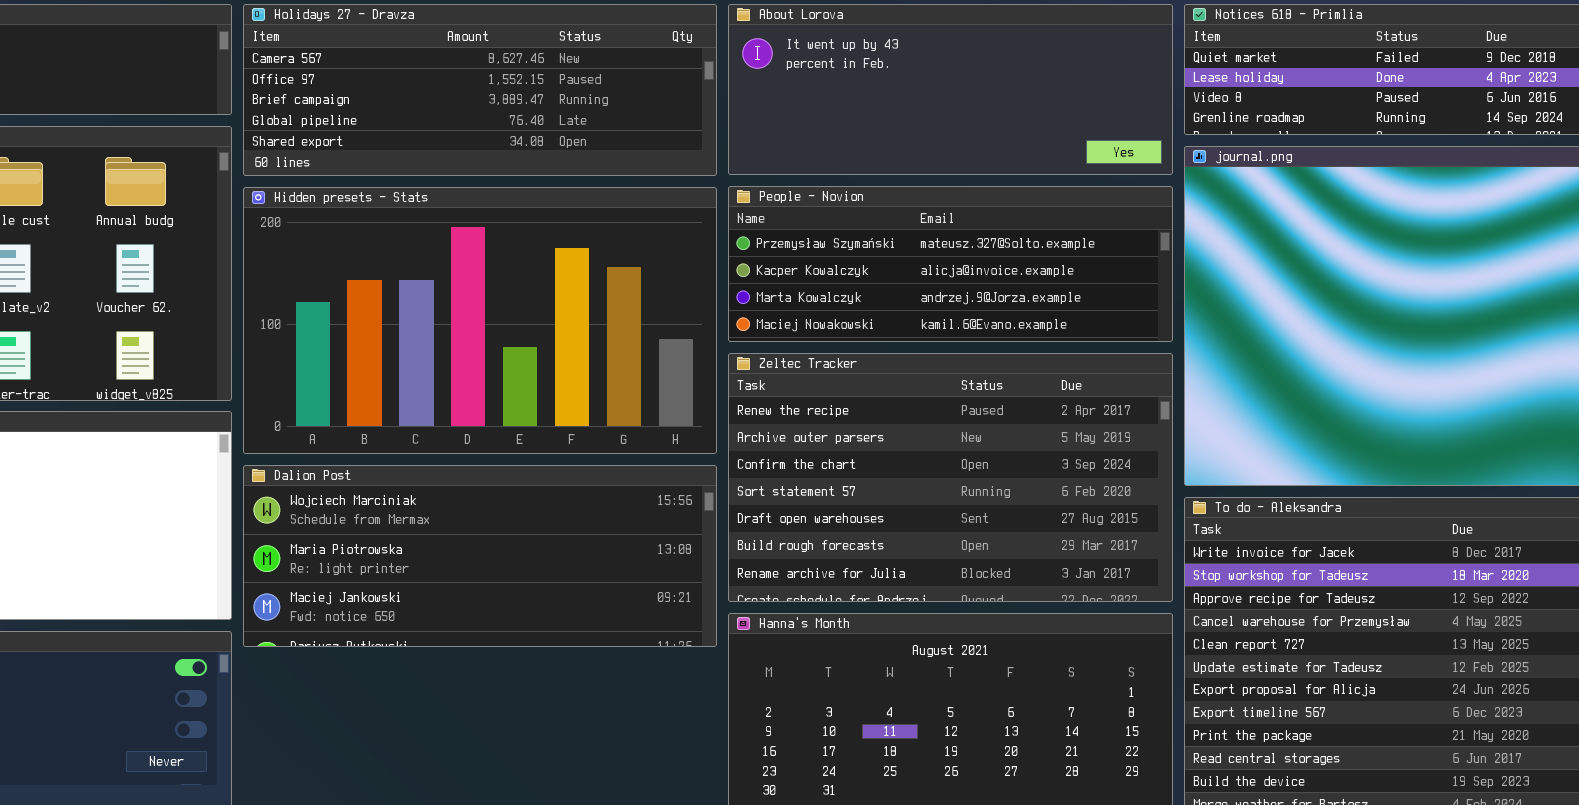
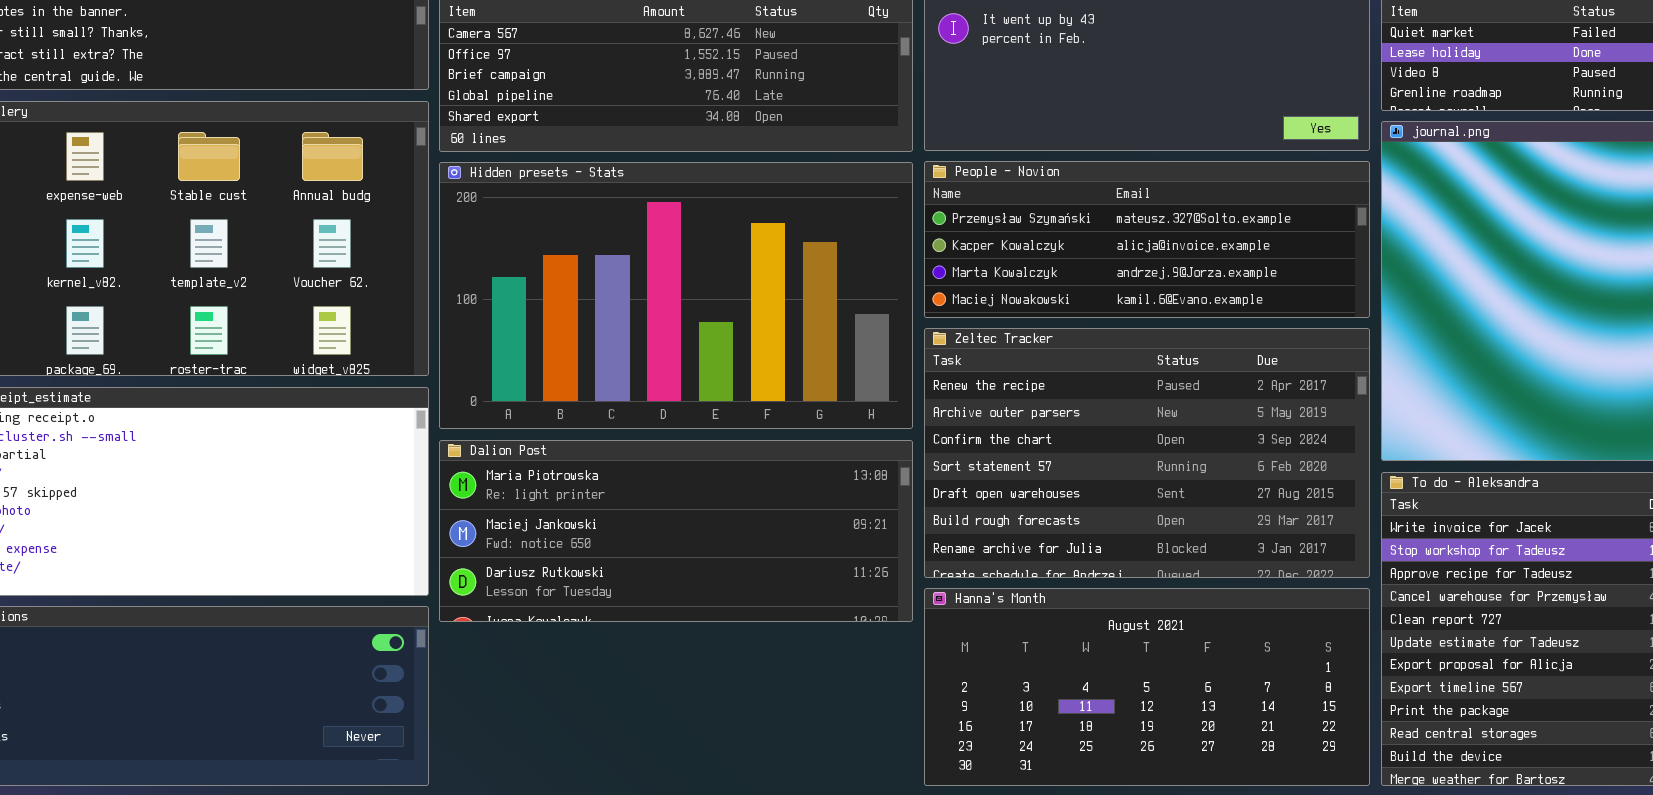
Dalion Post: [243,465,717,647] -> [439,440,913,622], scrolled down 1 row

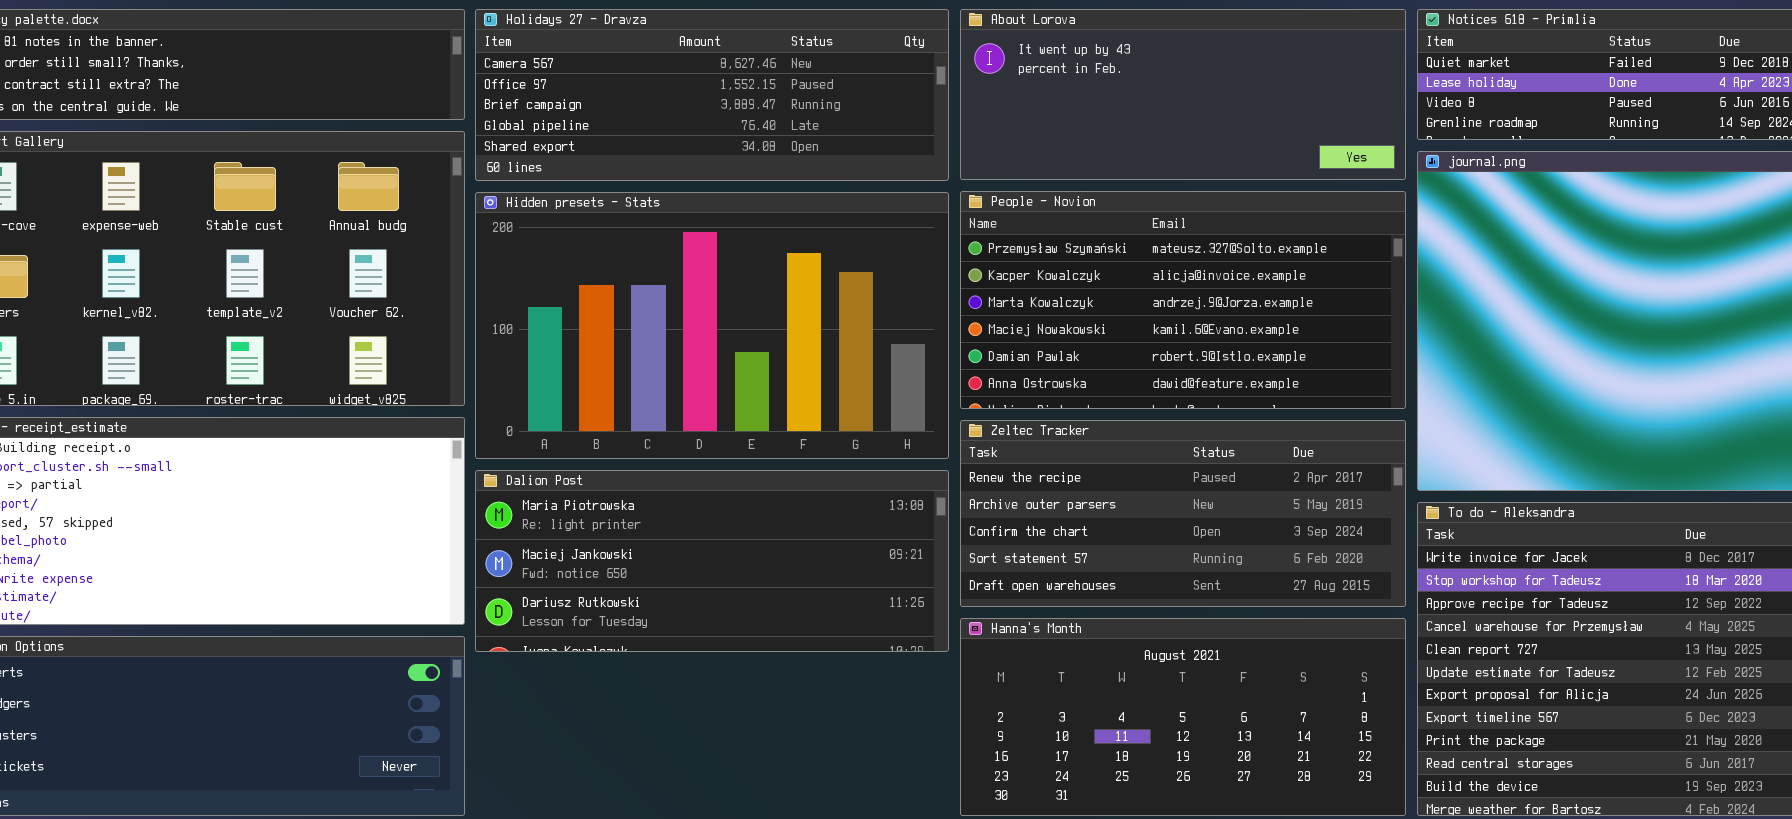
People - Novion: [924,161,1370,318] -> [960,191,1406,409], resized
Zeltec Tracker: [924,328,1370,578] -> [960,420,1406,607], resized

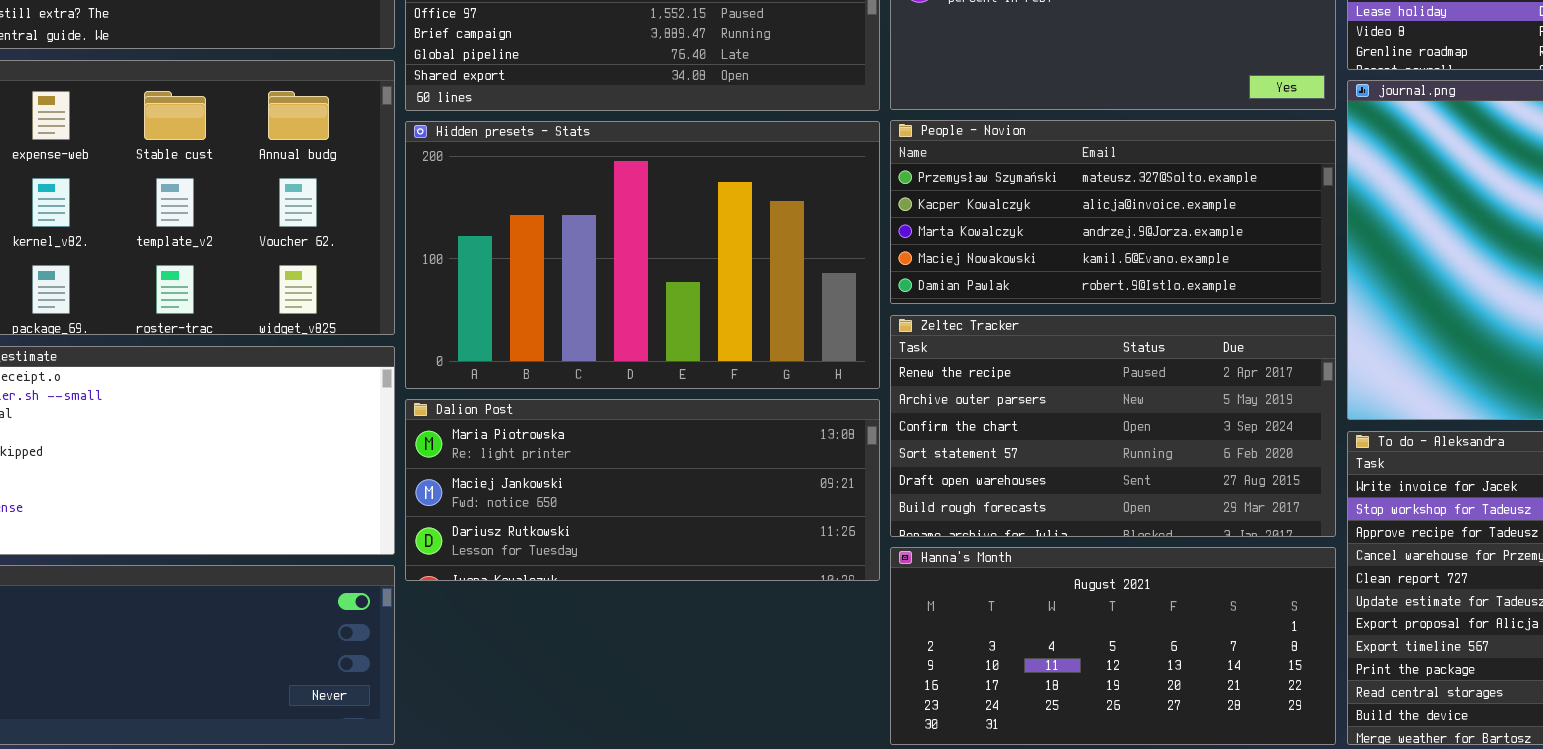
People - Novion: [960,191,1406,409] -> [890,120,1336,304], resized
Zeltec Tracker: [960,420,1406,607] -> [890,315,1336,537], resized

